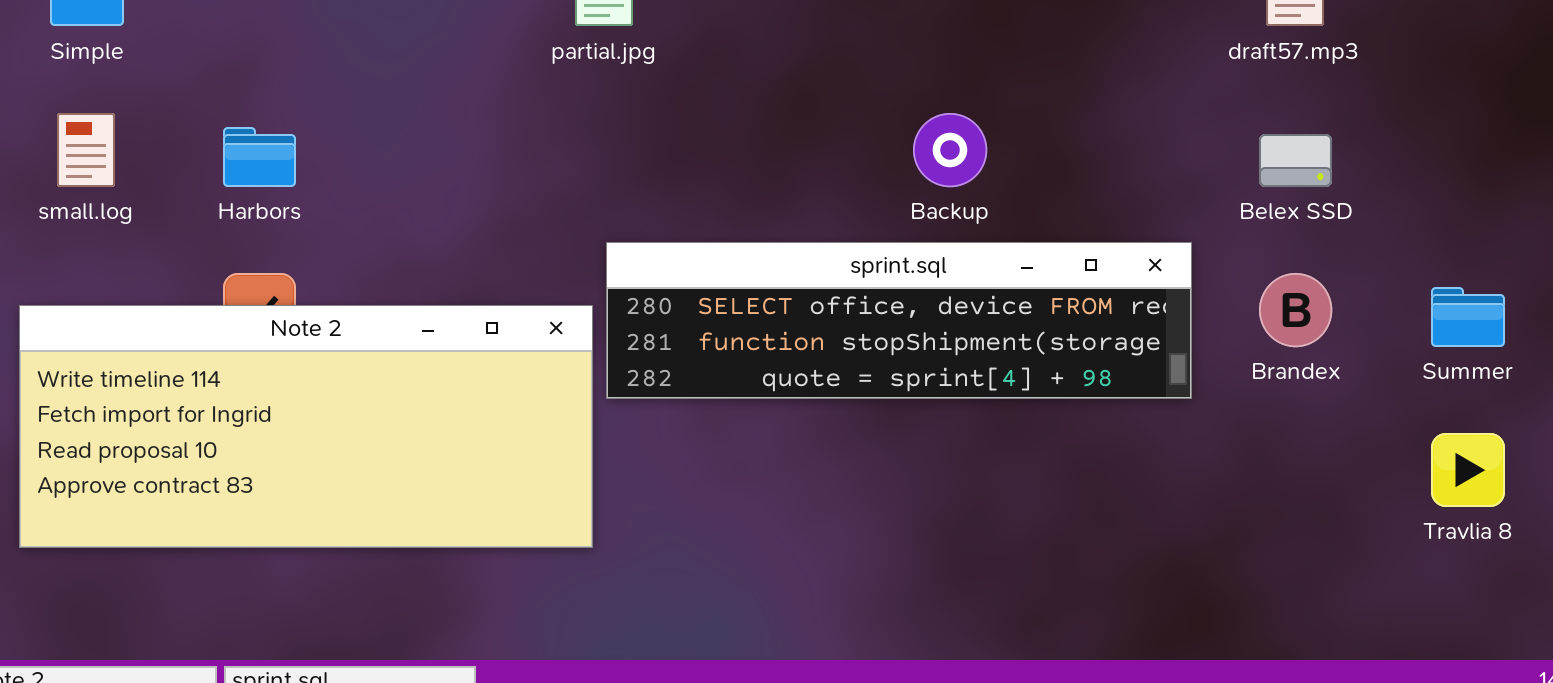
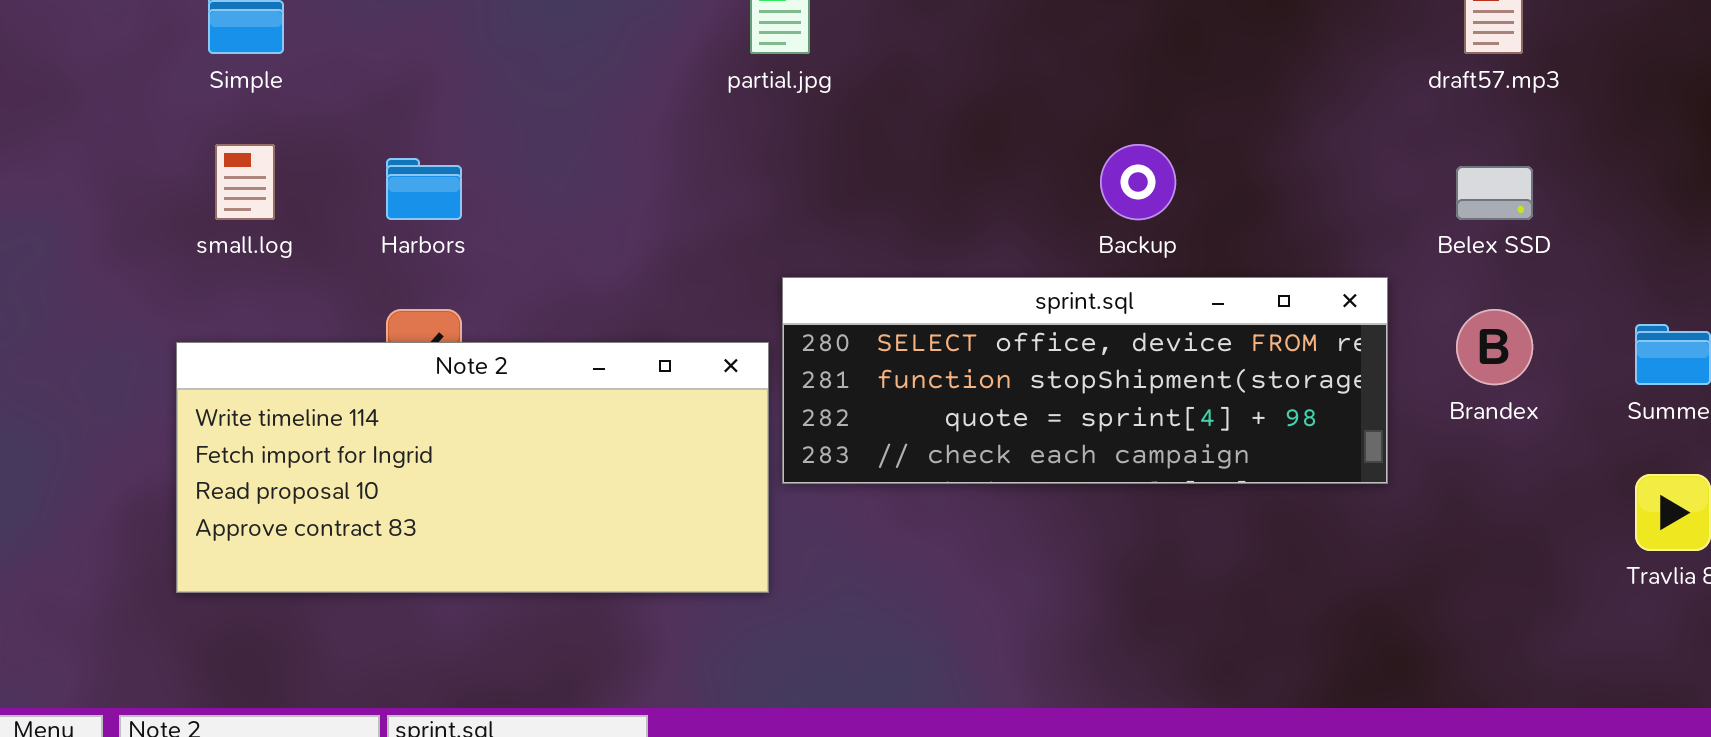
sprint.sql: [606,242,1192,399] -> [782,277,1388,484], resized

